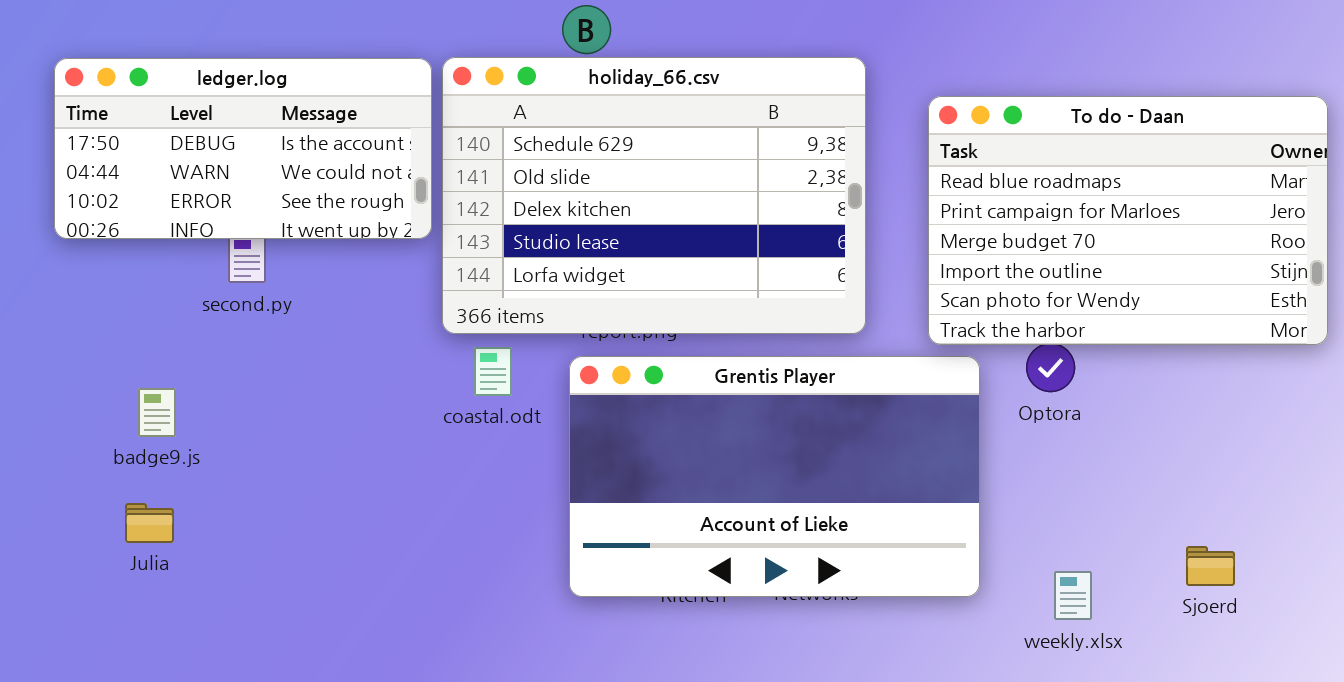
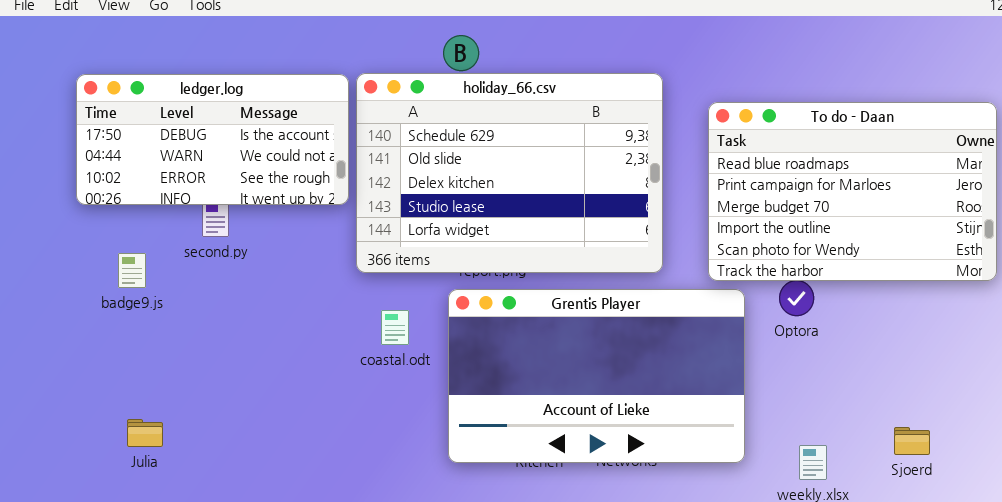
coastal.odt: [474,347,512,396] -> [381,310,409,345], moved
badge9.js: [138,388,176,437] -> [118,253,146,288], moved
Julia: [125,503,174,543] -> [127,419,163,447], moved

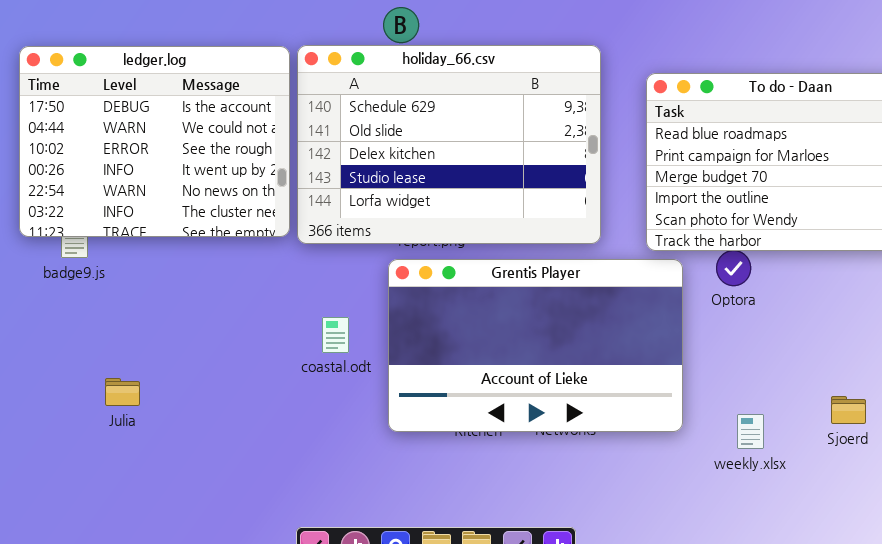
ledger.log: [76,74,349,205] -> [19,46,290,237], resized
coastal.odt: [381,310,409,345] -> [322,317,349,353], moved
Julia: [127,419,163,447] -> [105,378,140,406], moved

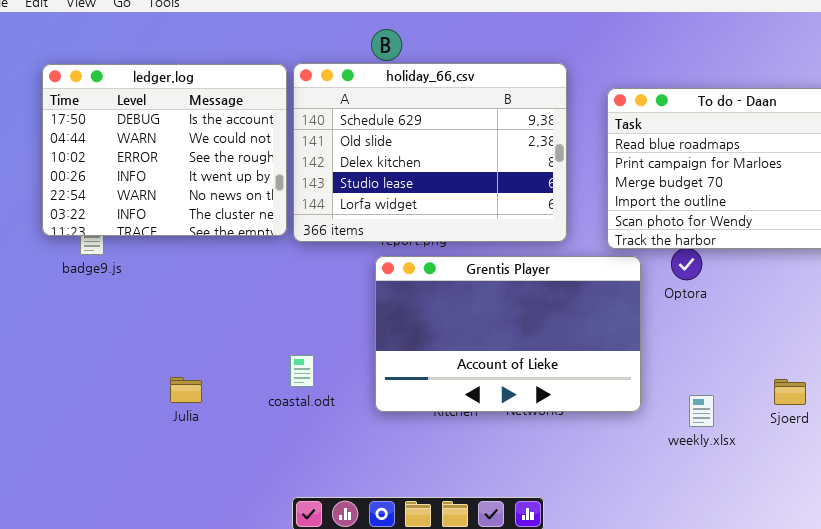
coastal.odt: [322,317,349,353] -> [290,355,314,387], moved
Julia: [105,378,140,406] -> [170,377,202,403], moved

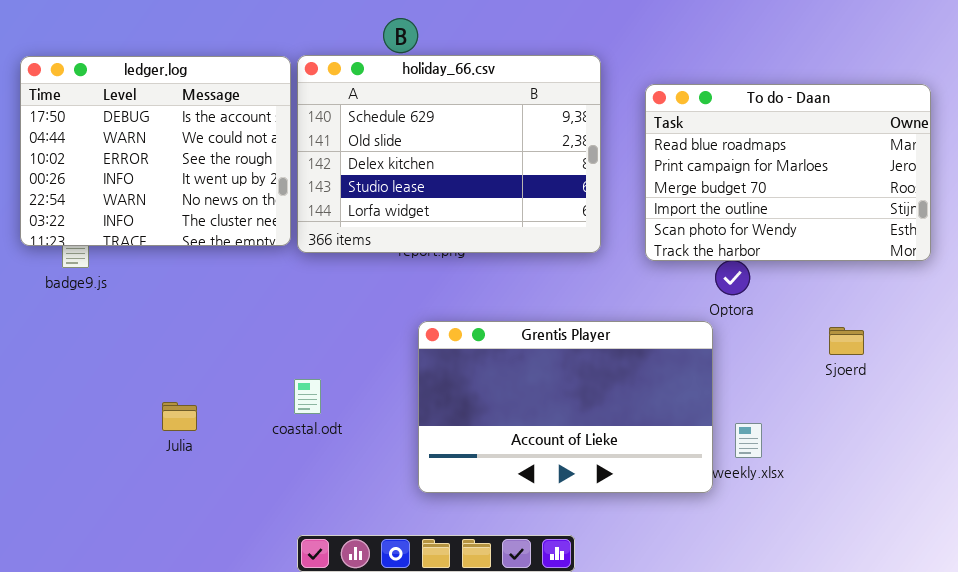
Grentis Player: [375,256,641,412] -> [418,321,713,493], moved
Sjoerd: [774,379,806,405] -> [829,327,864,355], moved

